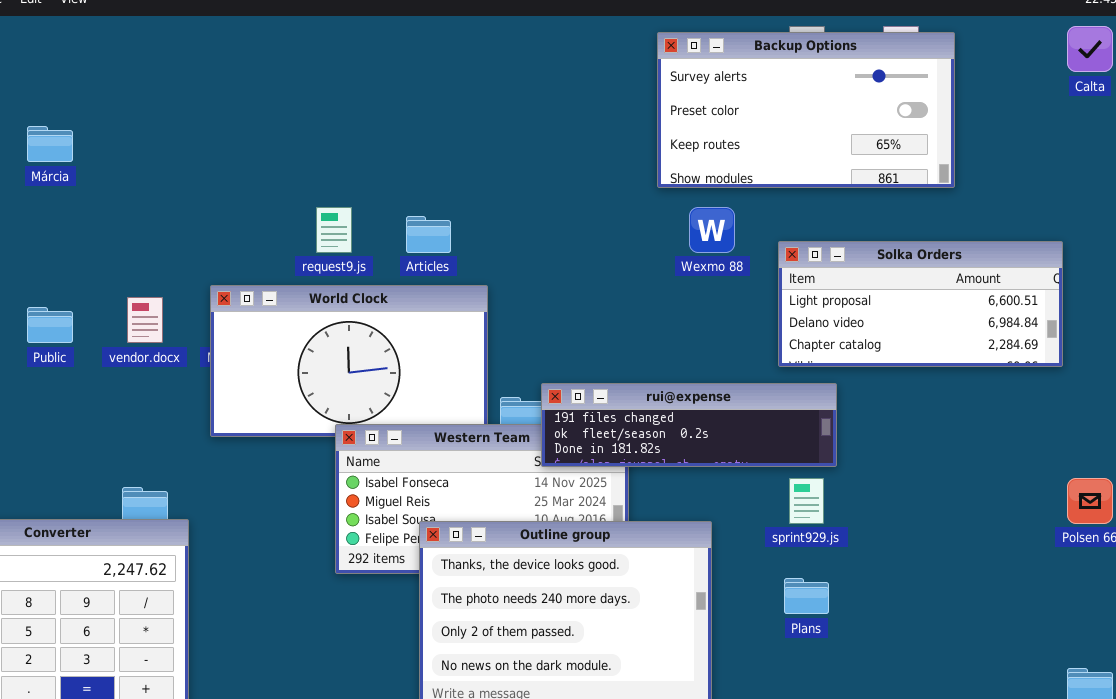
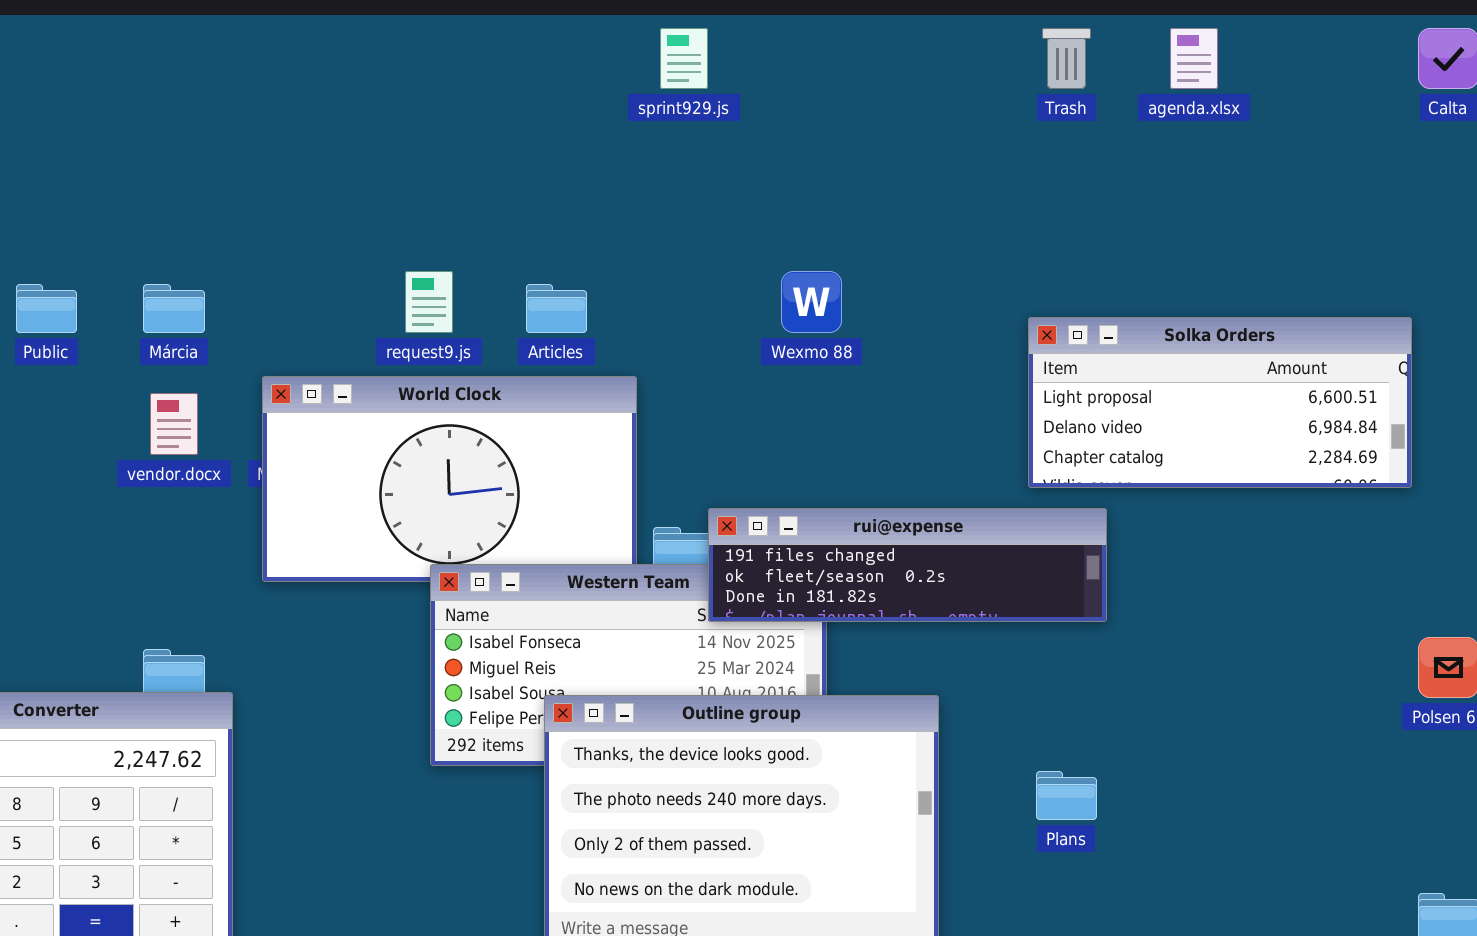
Backup Options: [657,32,955,188] -> none, closed
Márcia: [27,126,73,162] -> [143,284,205,333], moved
Wexmo 88: [689,207,735,253] -> [781,271,842,333], moved
Public: [27,307,73,343] -> [16,284,77,333], moved
sprint929.js: [789,478,824,524] -> [660,28,708,89], moved

